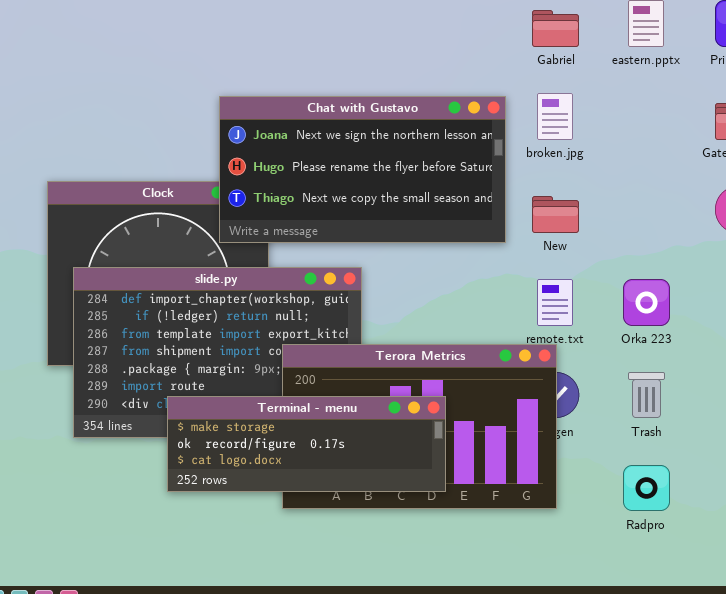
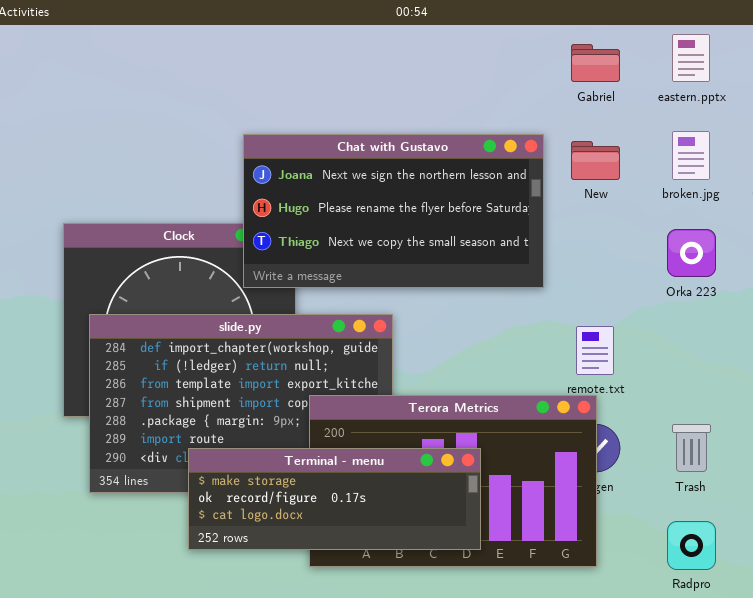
broken.jpg: [537,93,573,140] -> [672,131,710,180], moved
New: [532,196,579,233] -> [571,141,620,180], moved
Orka 223: [623,279,670,326] -> [667,229,716,277], moved

